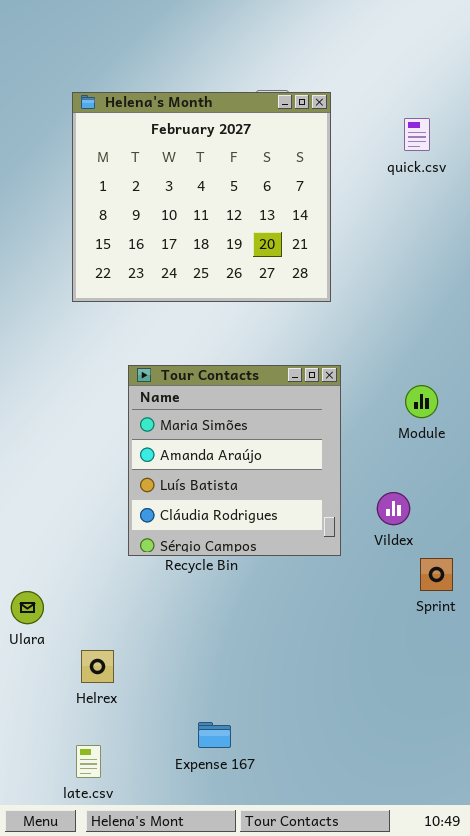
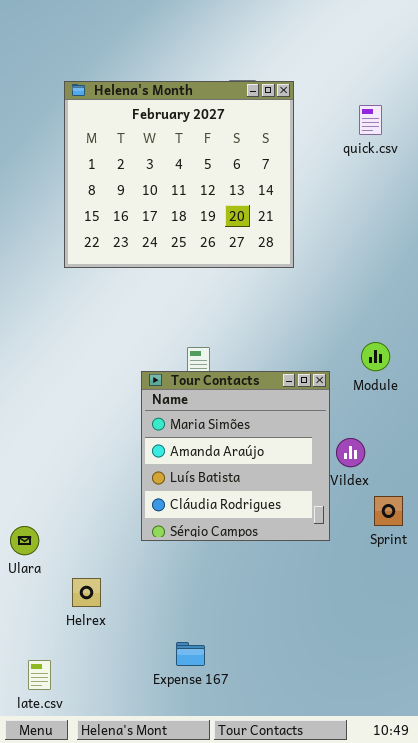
Tour Contacts: [128,365,341,556] -> [141,371,330,541], moved
late.csv: [76,745,101,778] -> [28,660,51,690], moved

